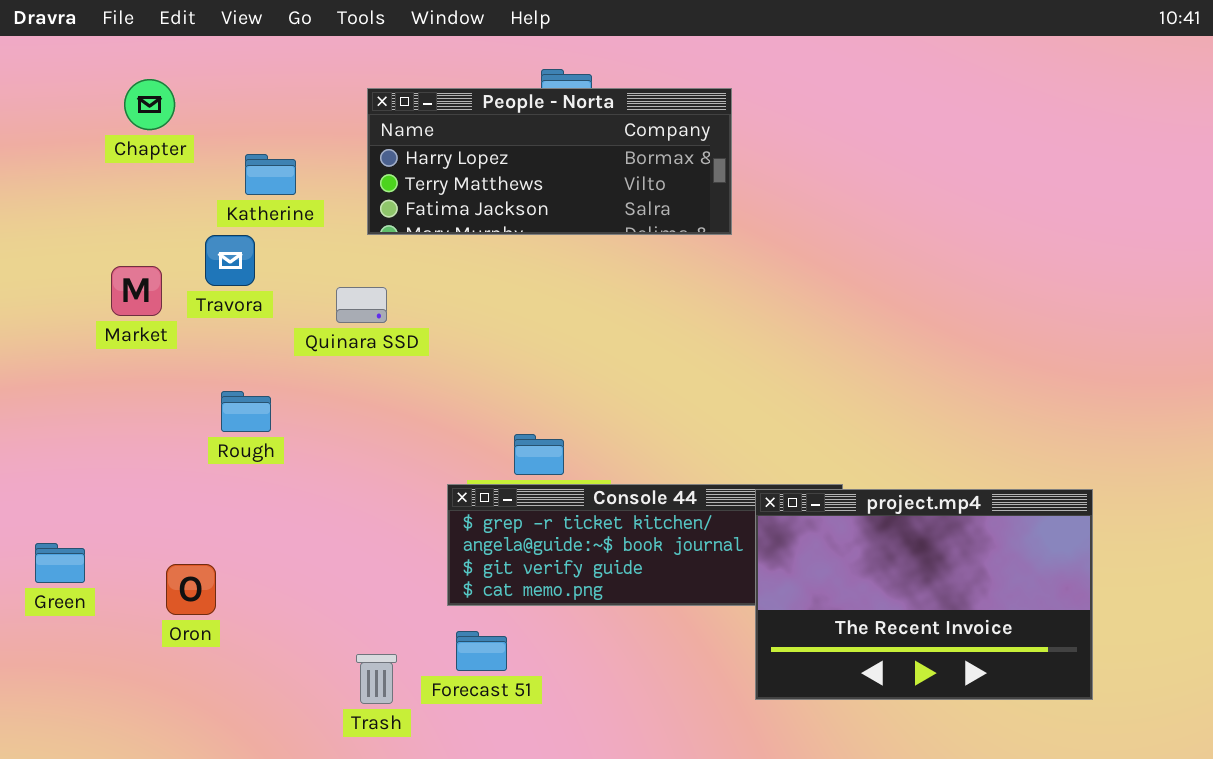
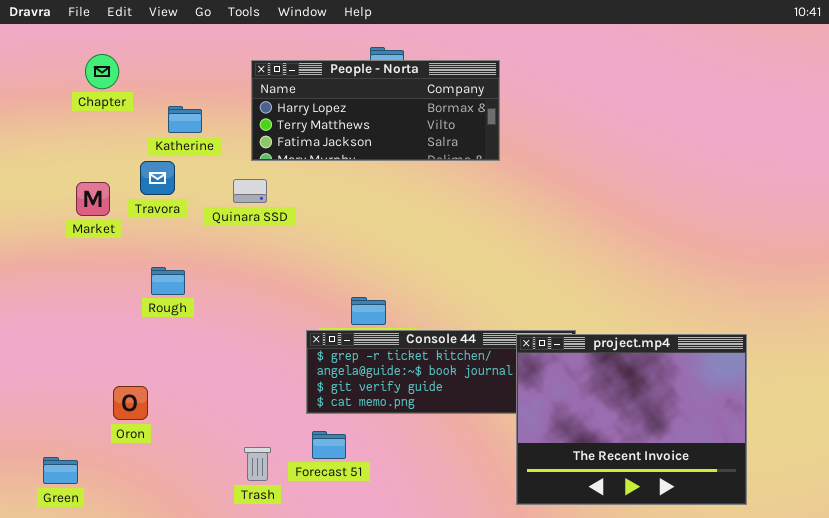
Quinara SSD: [336,287,387,323] -> [233,179,267,203], moved
project.mp4: [755,489,1093,700] -> [516,334,747,505], resized
Green: [35,543,85,583] -> [43,457,78,484], moved

